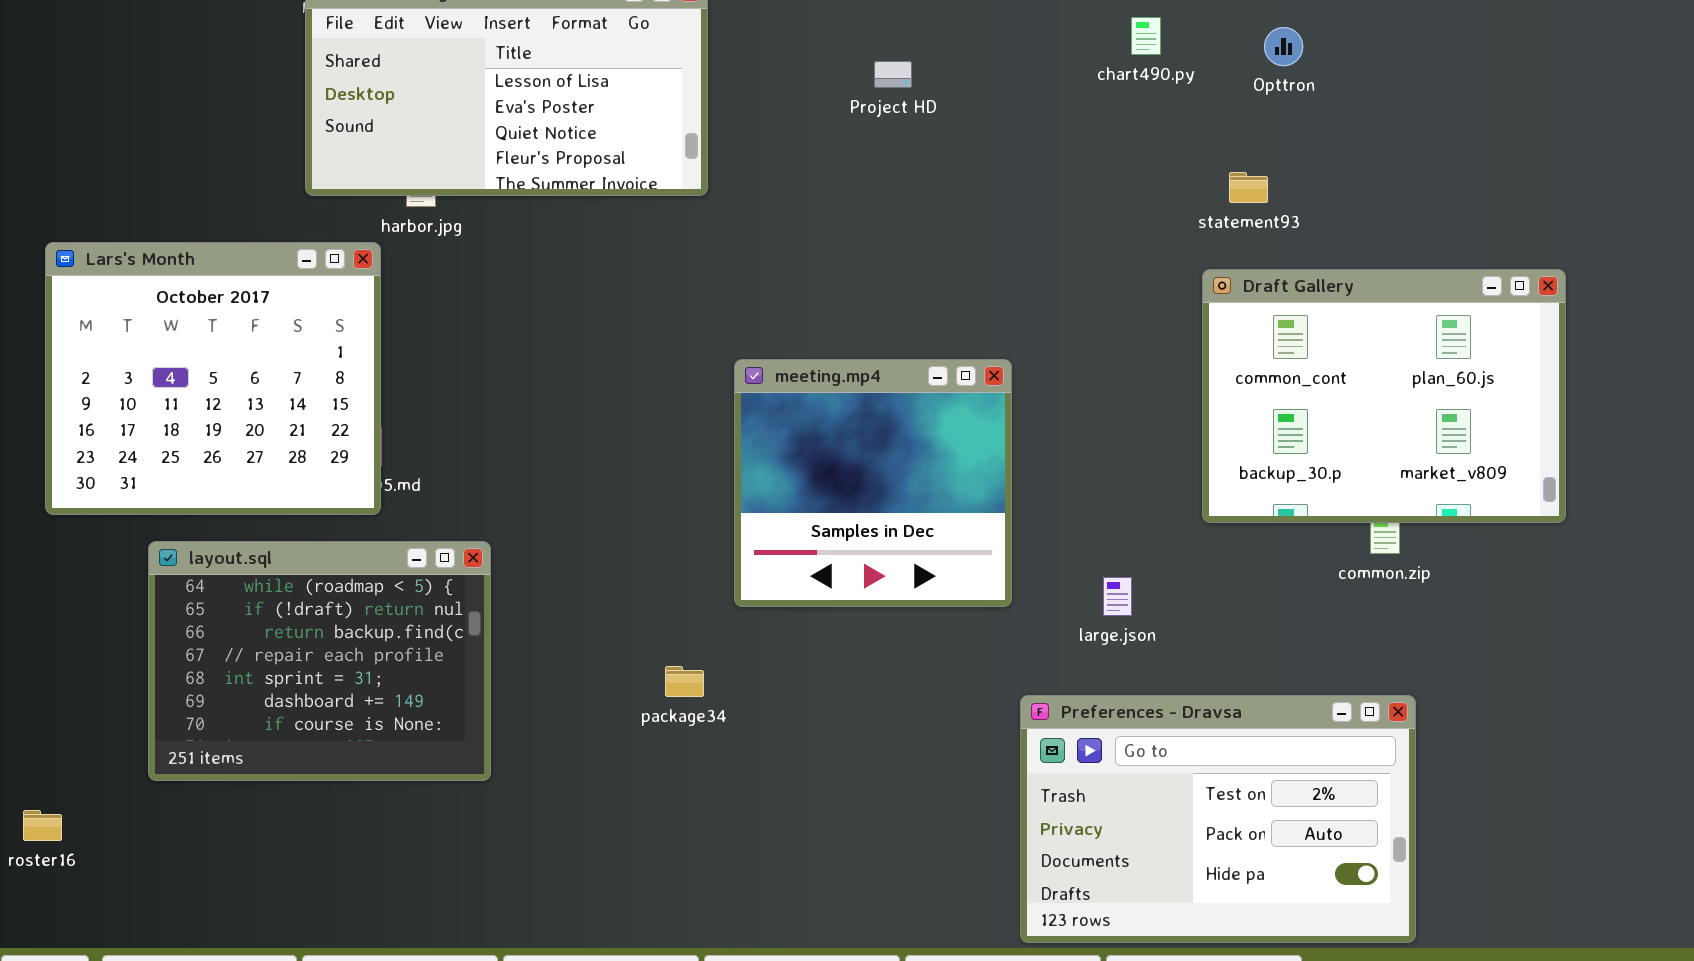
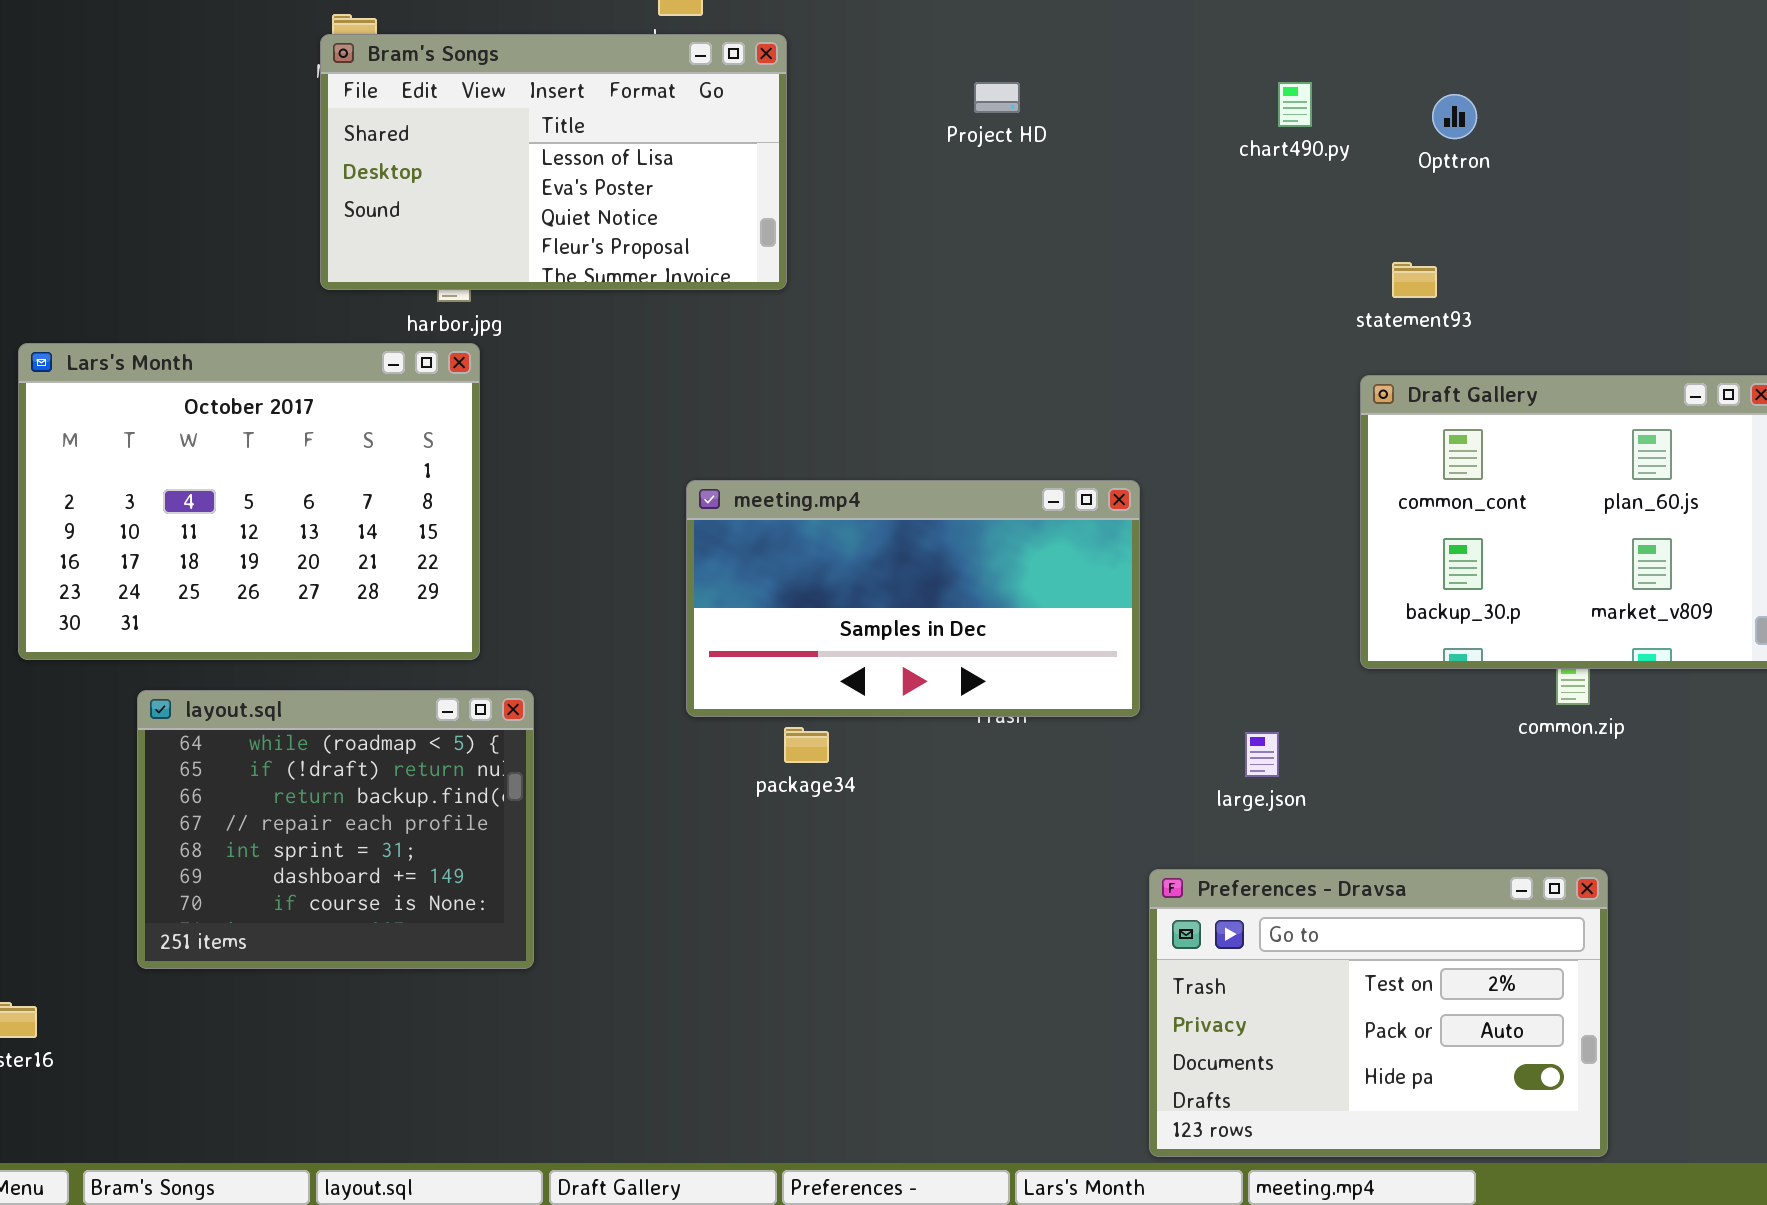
Project HD: [874,61,912,88] -> [974,82,1020,113], moved
Lars's Month: [45,242,381,515] -> [18,343,480,660], resized
meeting.mp4: [734,359,1012,607] -> [686,480,1140,717], resized
package34: [665,666,704,697] -> [784,727,829,763], moved

